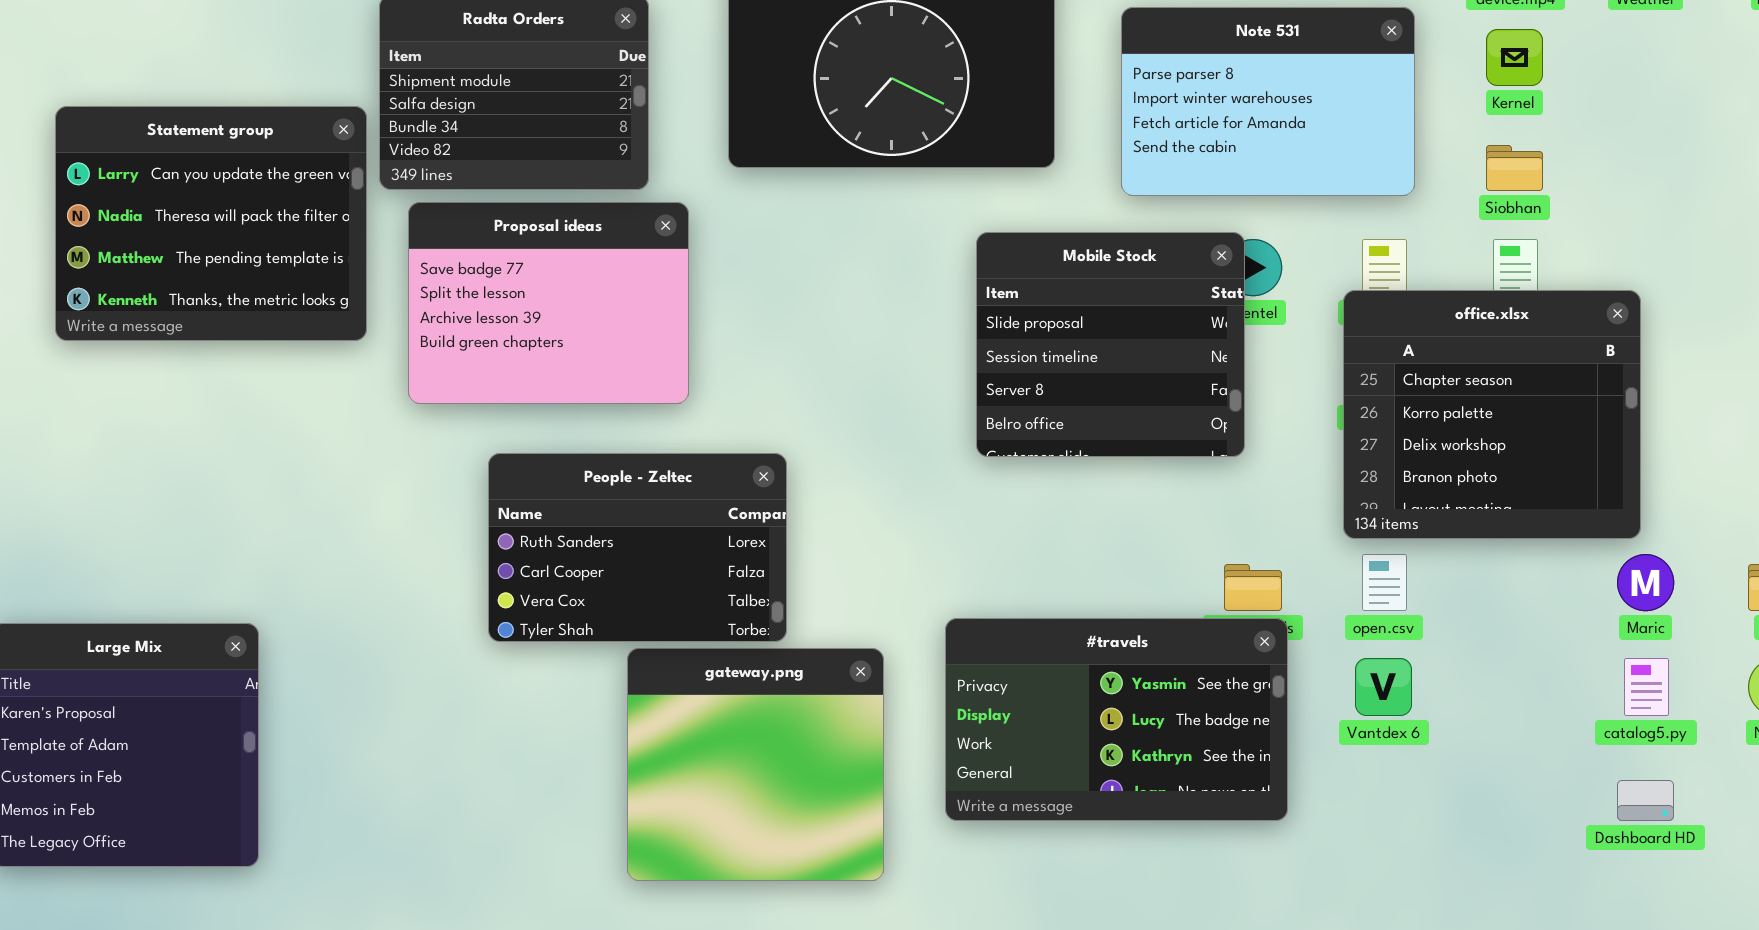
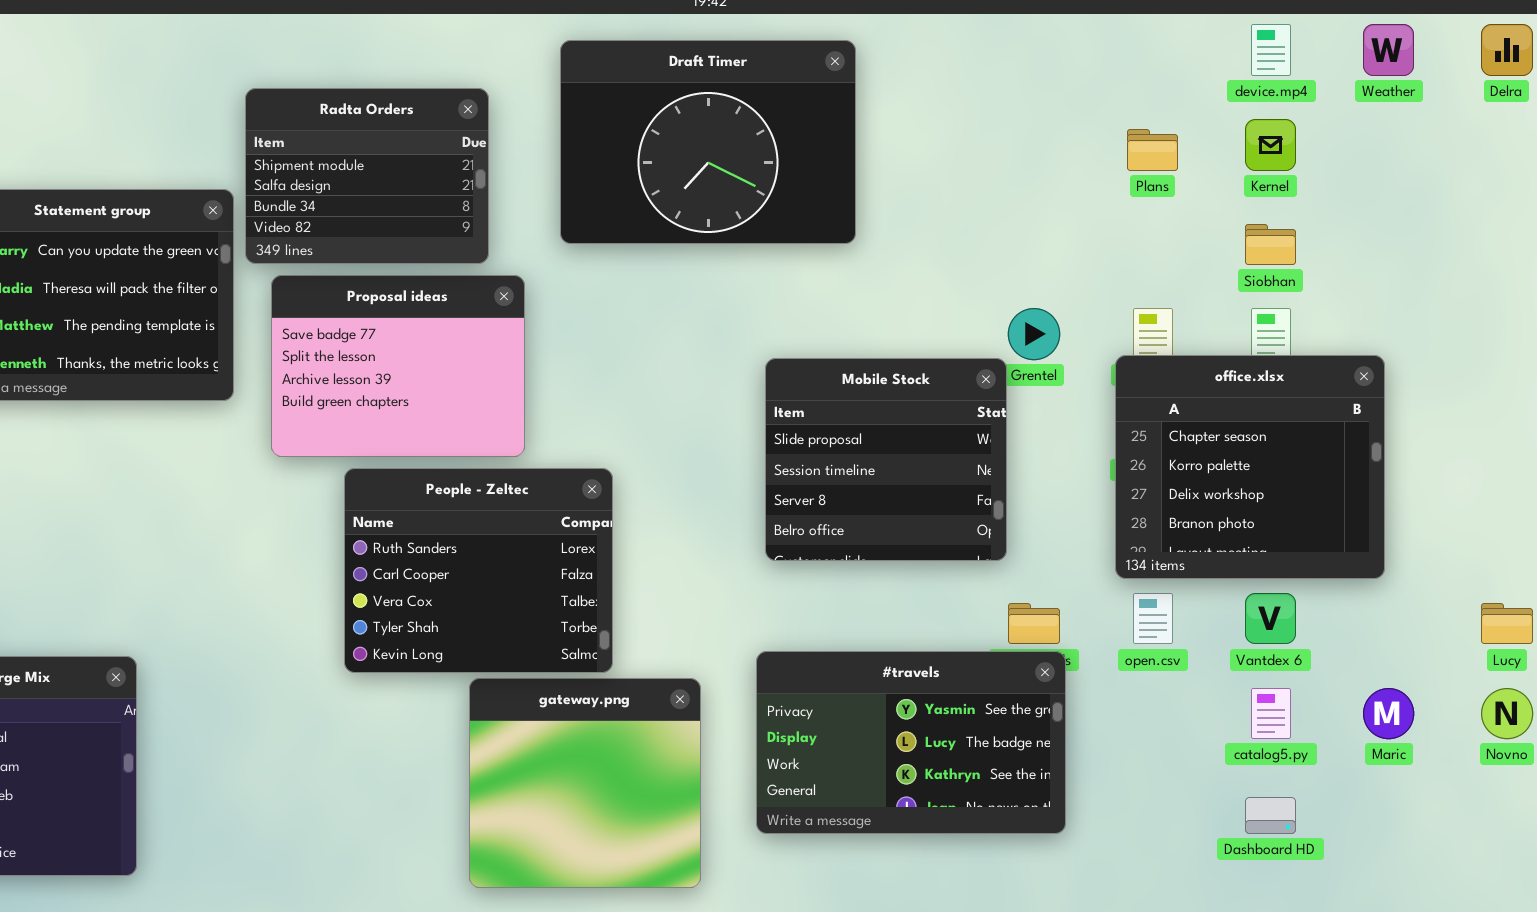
Note 531: [1121,7,1415,196] -> none, closed
Mobile Stock: [976,232,1245,457] -> [765,358,1007,561], moved
People - Zeltec: [488,453,787,642] -> [344,468,613,673], resized
Maric: [1617,554,1674,611] -> [1363,688,1414,739], moved
Vantdex 6: [1355,658,1412,716] -> [1245,593,1296,644], moved
catalog5.py: [1624,658,1669,716] -> [1251,688,1291,739], moved
Dashboard HD: [1617,780,1674,821] -> [1245,797,1296,834], moved

